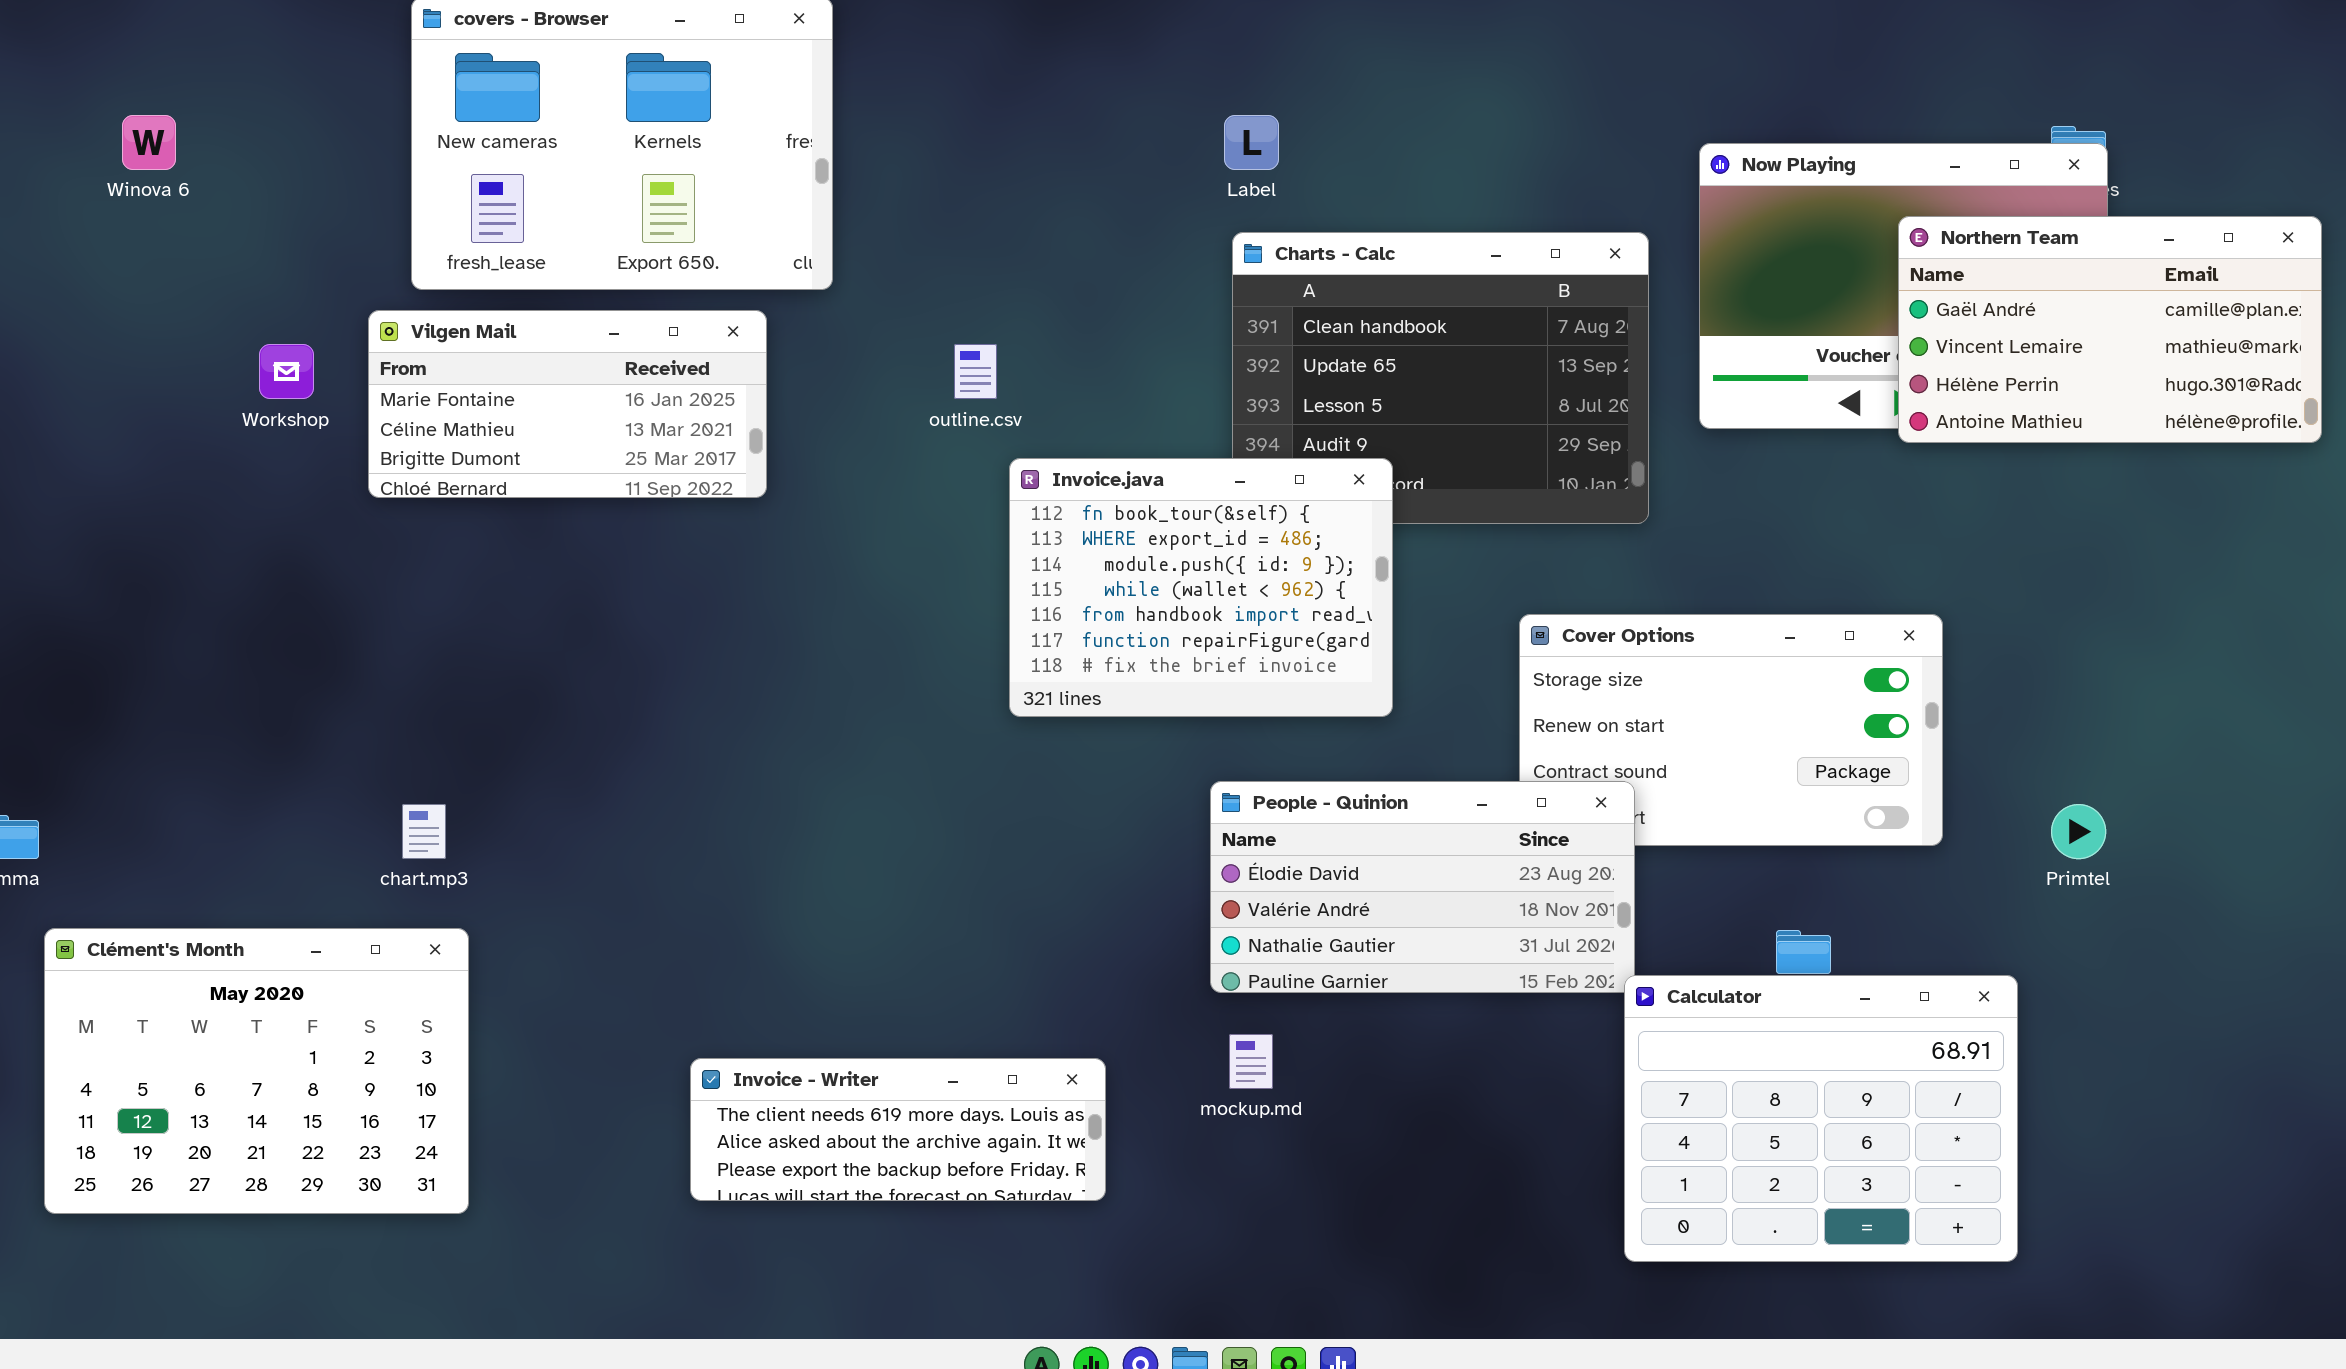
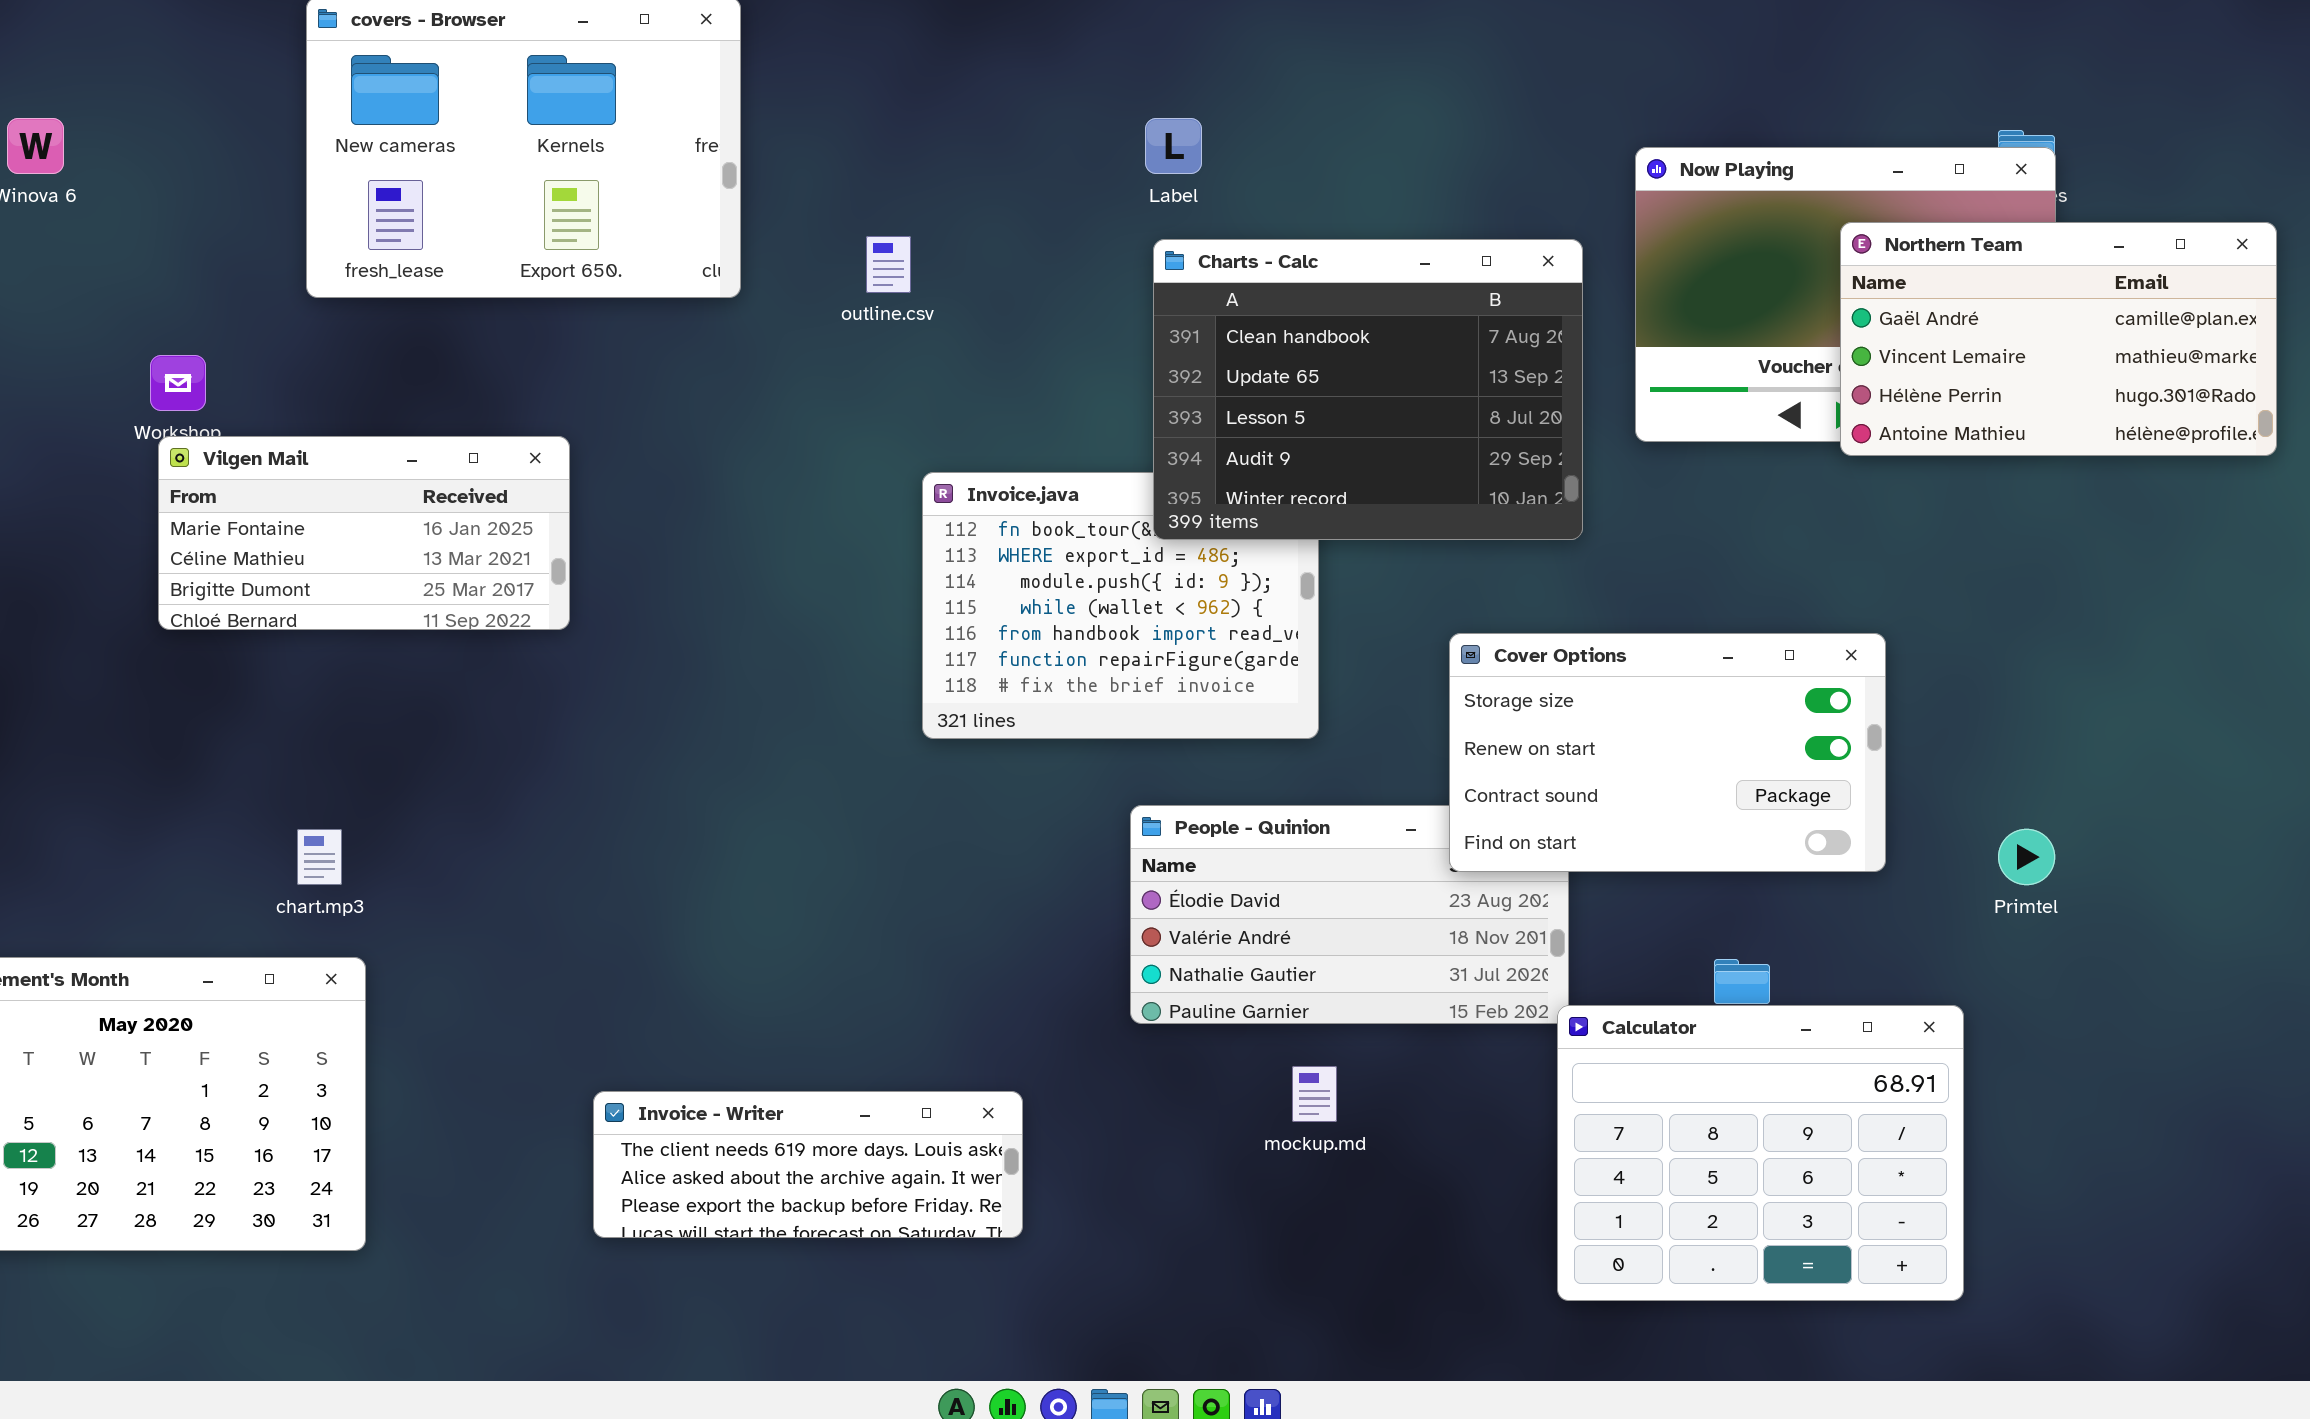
Charts - Calc: [1232,232,1649,524] -> [1153,239,1583,540], raised
Vilgen Mail: [368,310,767,498] -> [158,436,570,630], moved
outline.csv: [954,344,997,399] -> [866,236,911,293], moved
Cover Options: [1519,614,1943,846] -> [1449,633,1886,872], raised
mockup.md: [1229,1034,1273,1089] -> [1292,1066,1337,1122], moved

